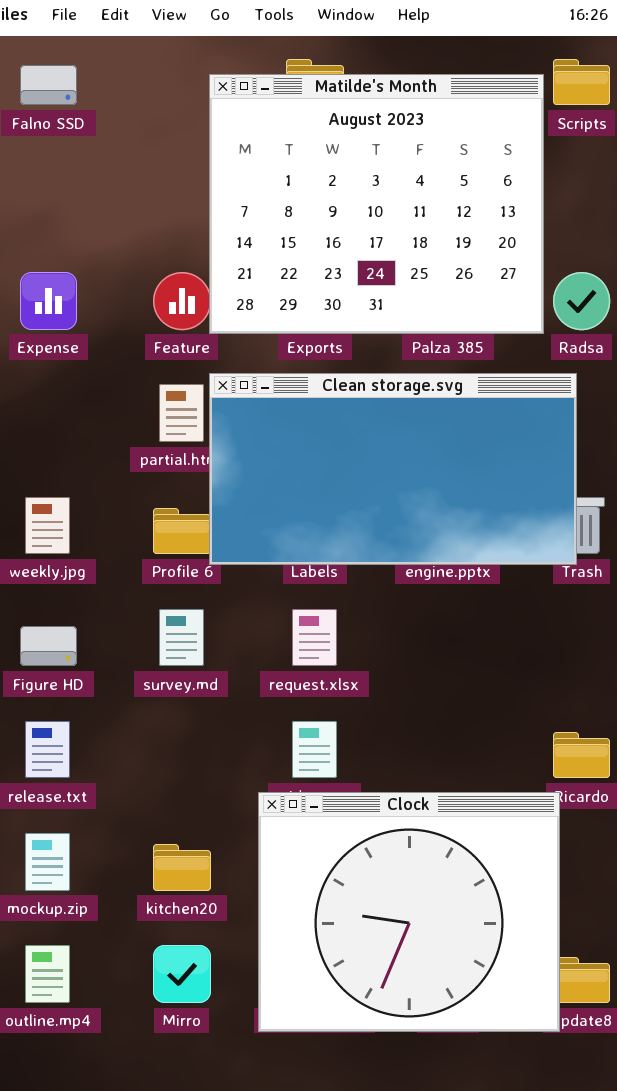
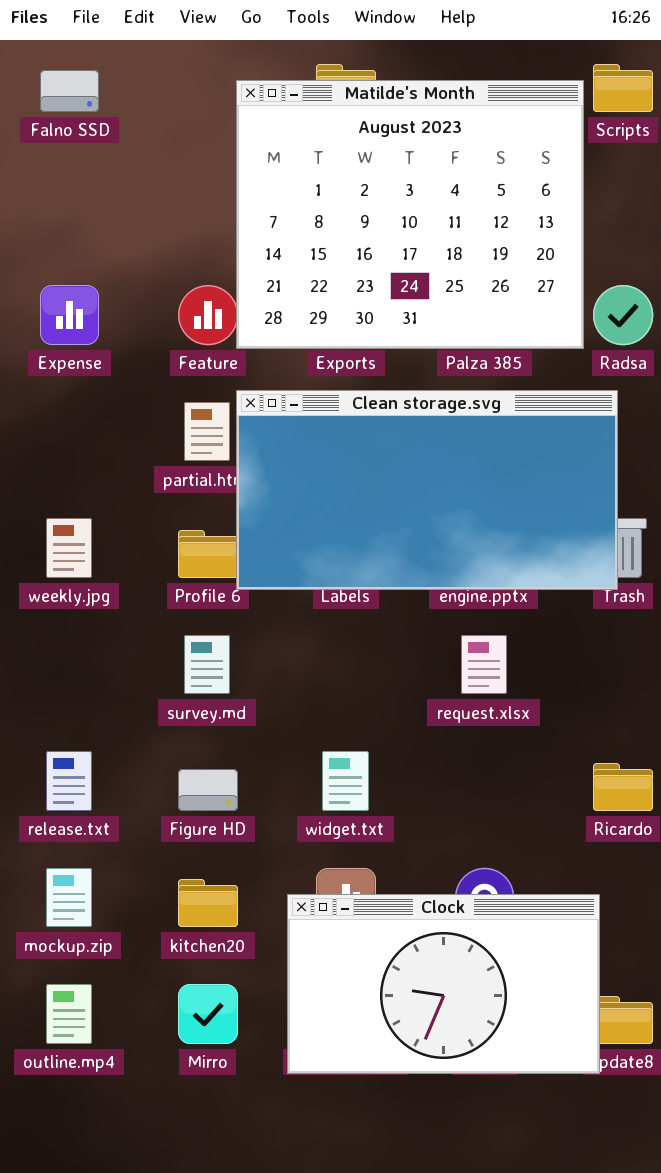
request.xlsx: [292,609,337,666] -> [461,635,507,694], moved
Figure HD: [20,626,77,666] -> [178,769,238,811], moved
Clock: [258,792,560,1032] -> [287,894,600,1074], resized

